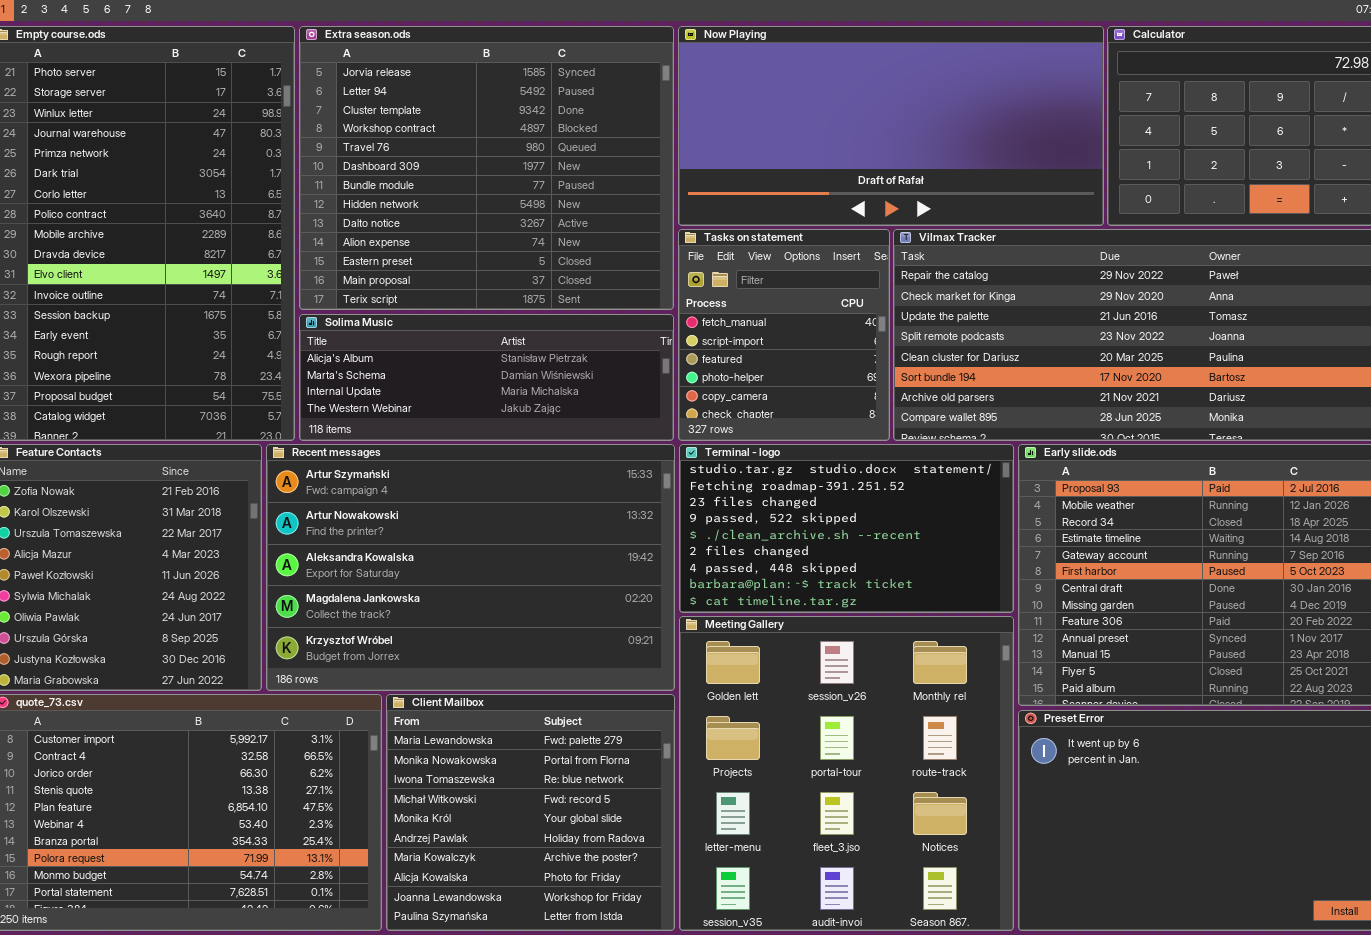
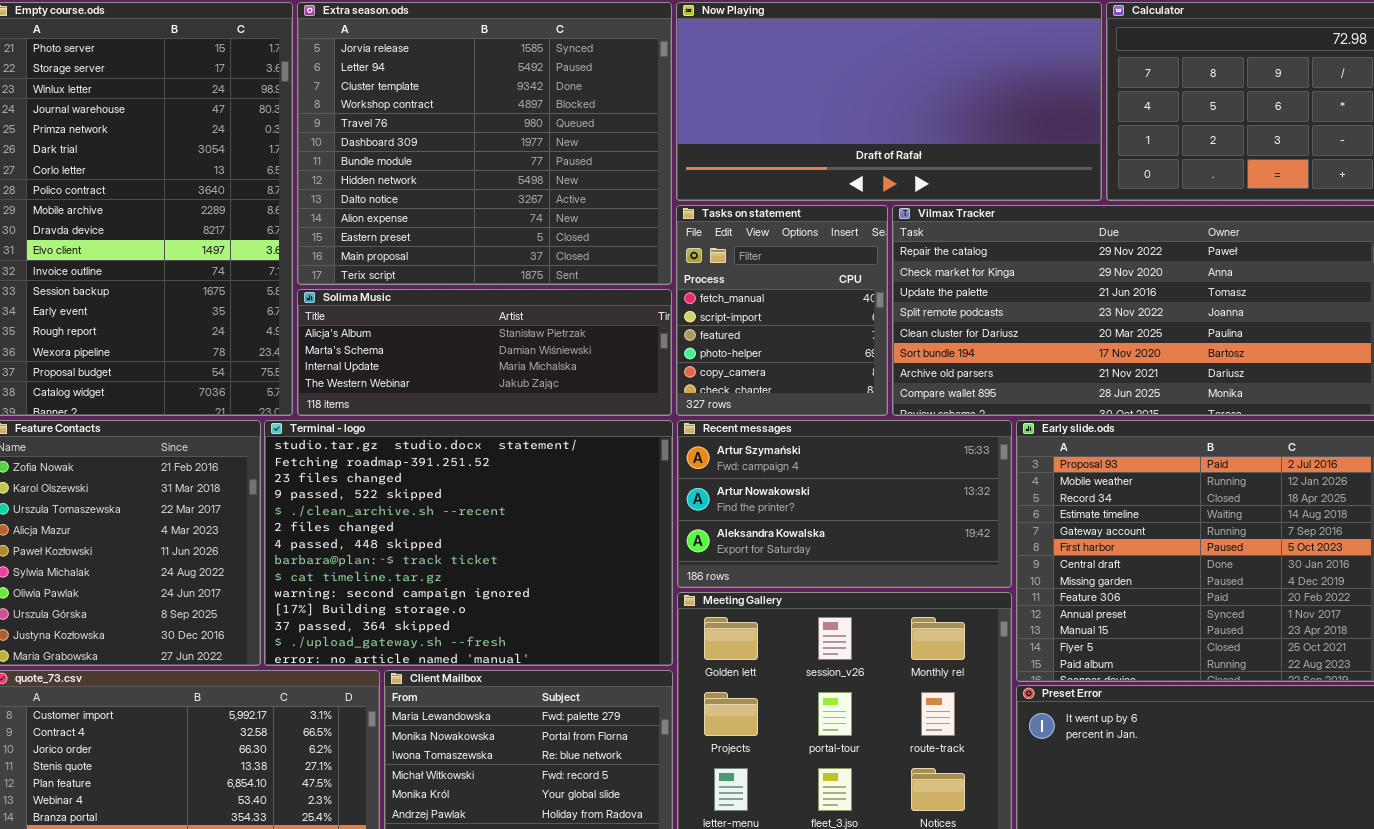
Recent messages: [266,444,675,691] -> [677,420,1012,588], moved, resized
Terminal - logo: [679,444,1014,613] -> [264,420,673,666], moved, resized

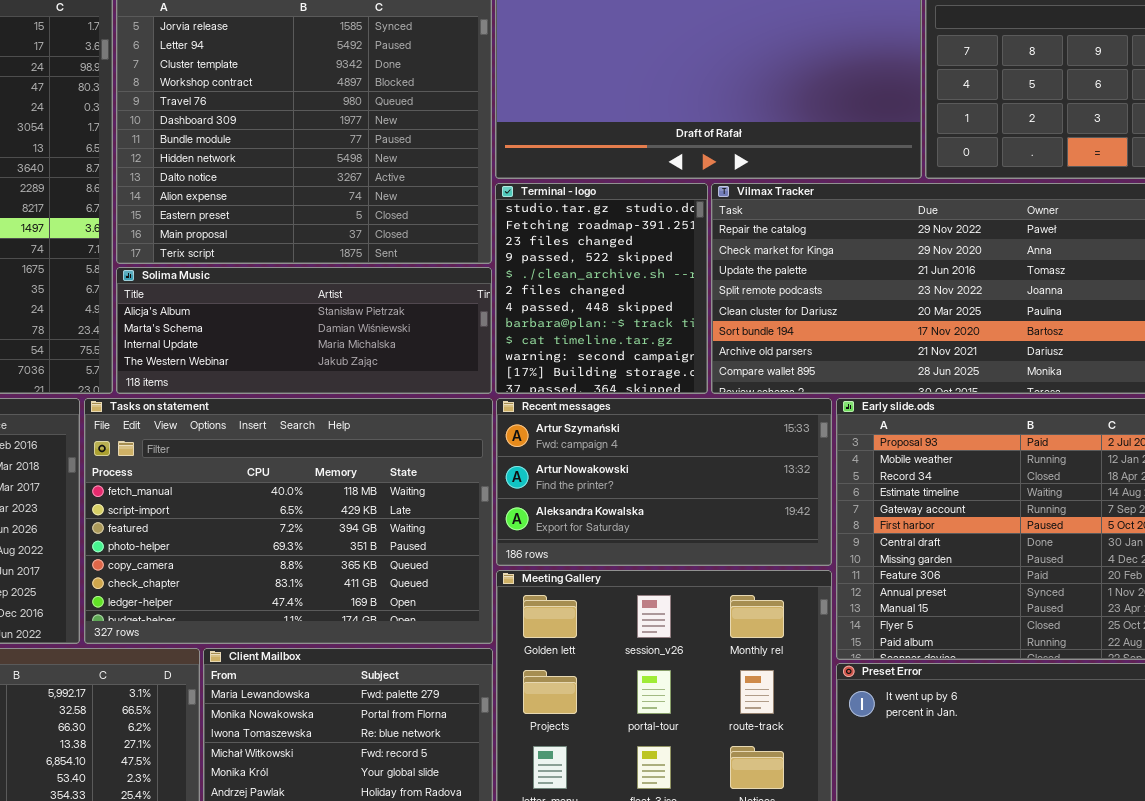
Tasks on statement: [676,205,888,416] -> [84,398,493,644], moved, resized
Terminal - logo: [264,420,673,666] -> [495,183,708,394], moved, resized

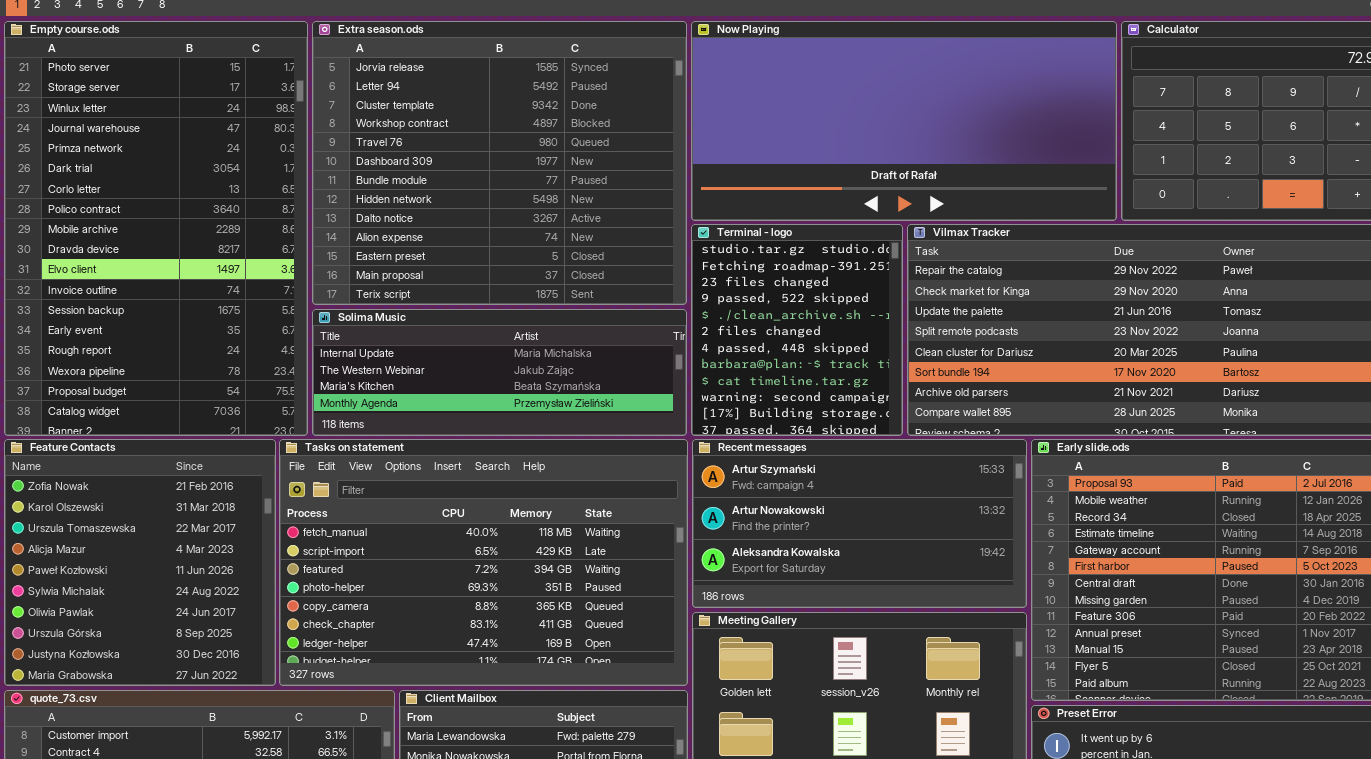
Solima Music: [116,267,492,394] -> [312,309,687,436], scrolled down 2 rows

